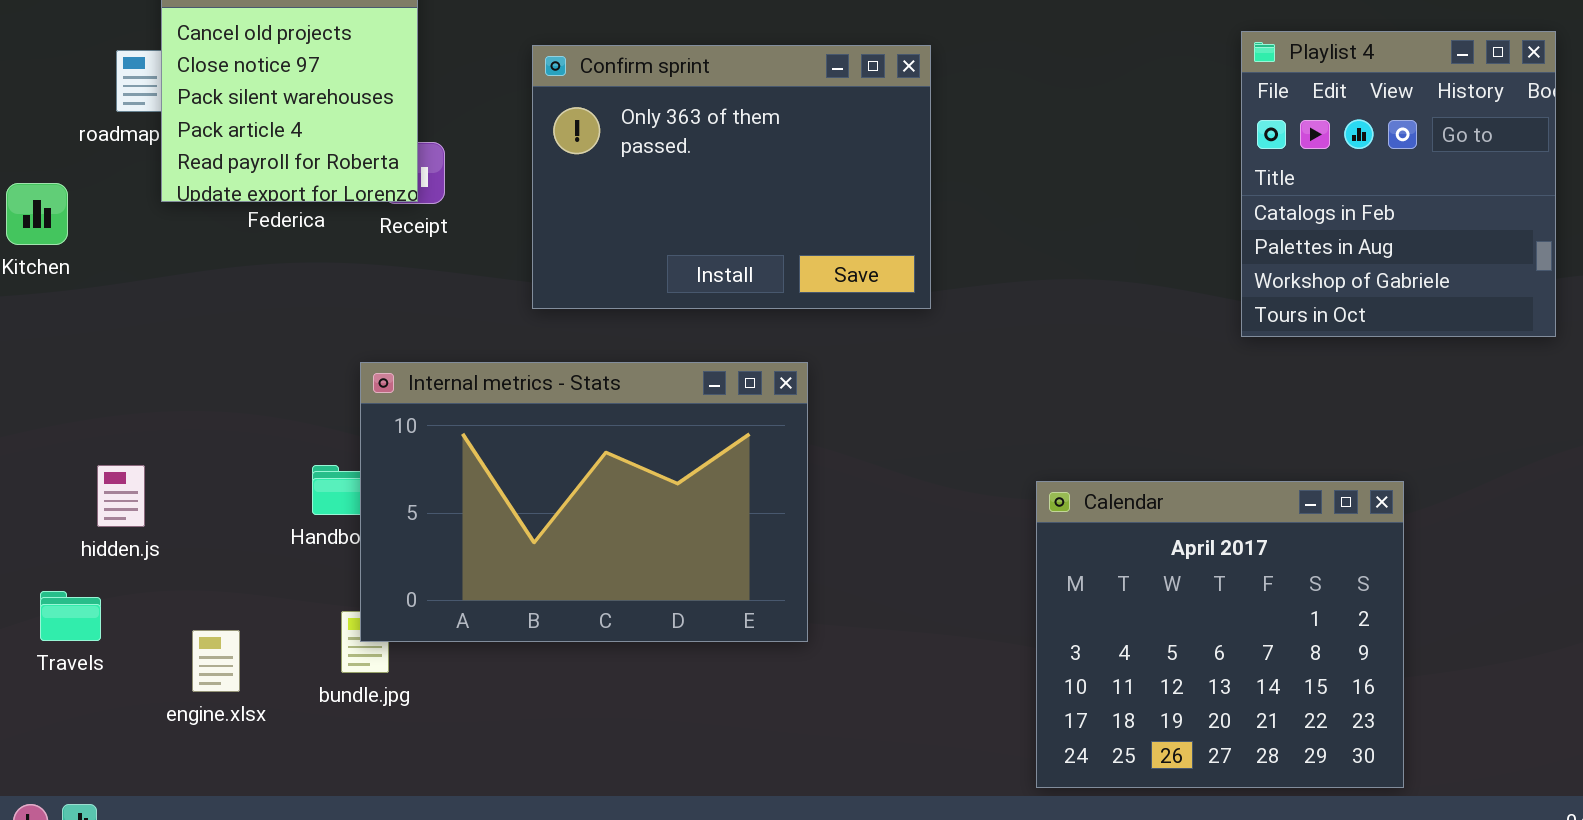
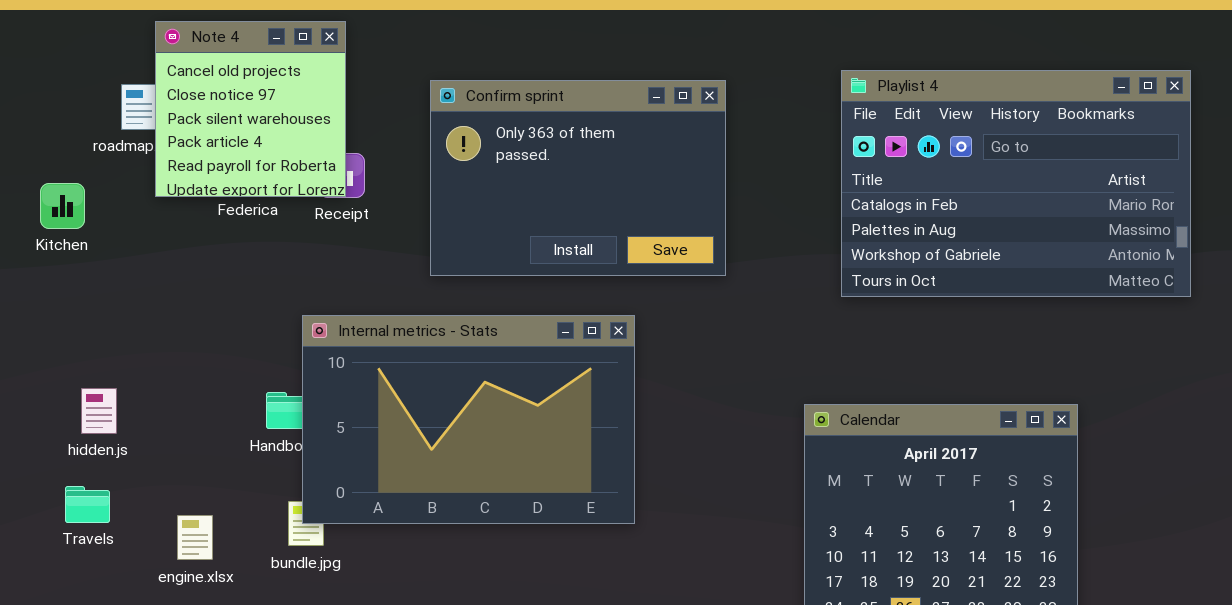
Playlist 4: [1241,31,1556,337] -> [841,70,1191,297], resized
hidden.js: [97,465,145,527] -> [81,388,117,434], moved

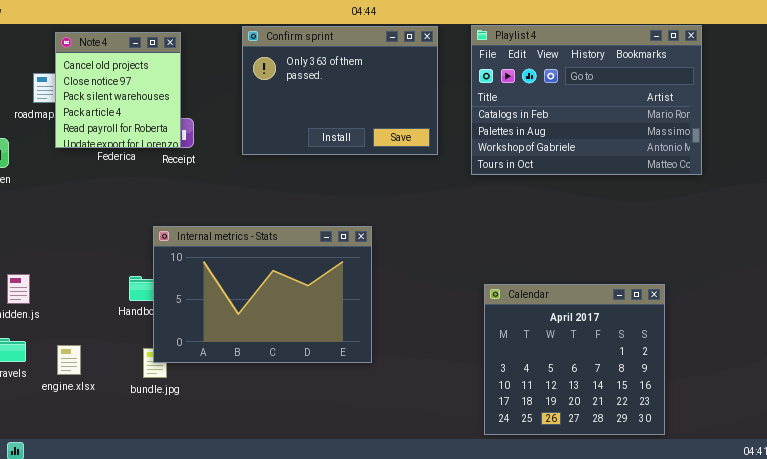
Playlist 4: [841,70,1191,297] -> [471,25,702,175], moved
Confirm sprint: [430,80,726,276] -> [242,26,438,155], moved
engine.xlsx: [177,515,213,560] -> [57,345,81,375], moved

